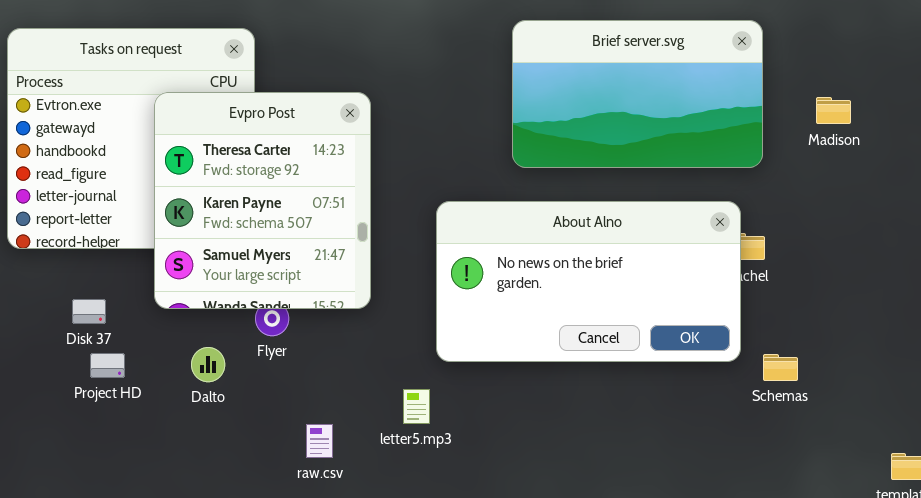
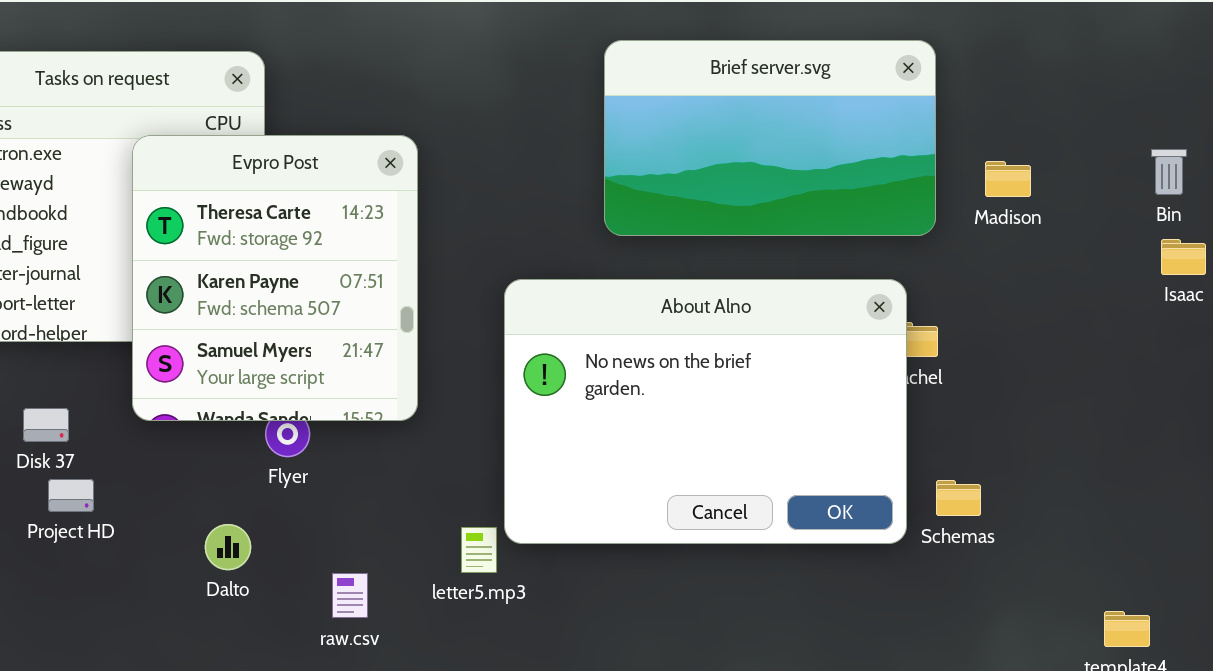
Madison: [816,97,851,124] -> [985,161,1031,197], moved
About Alno: [436,201,741,362] -> [504,279,907,544], resized
Dalto: [191,347,225,382] -> [205,524,251,570], moved

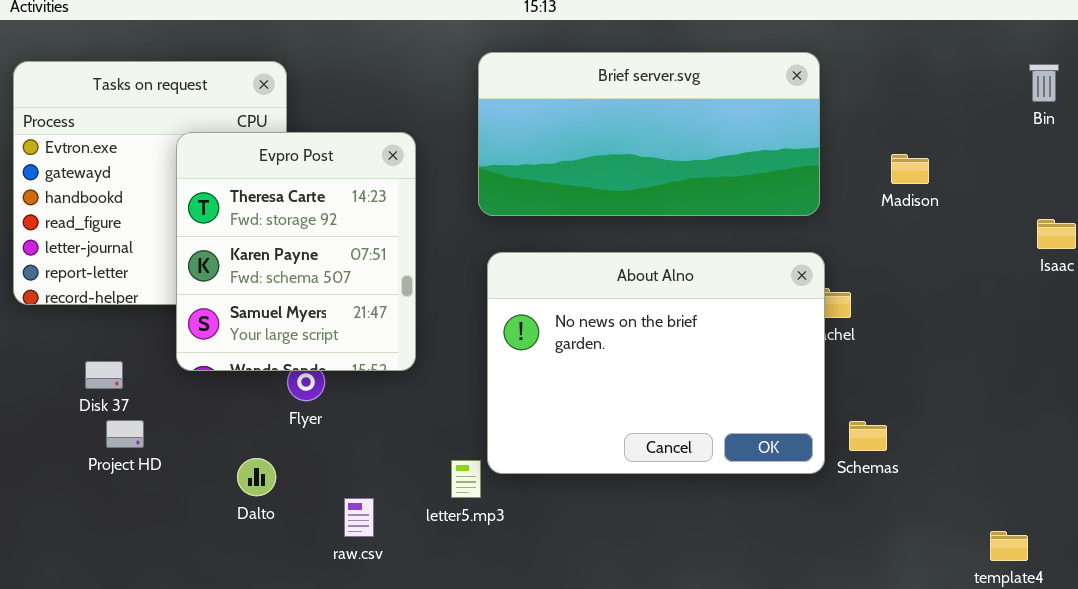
Brief server.svg: [604,40,936,236] -> [478,52,820,216], moved, resized
Bin: [1151,149,1187,195] -> [1029,64,1059,102], moved

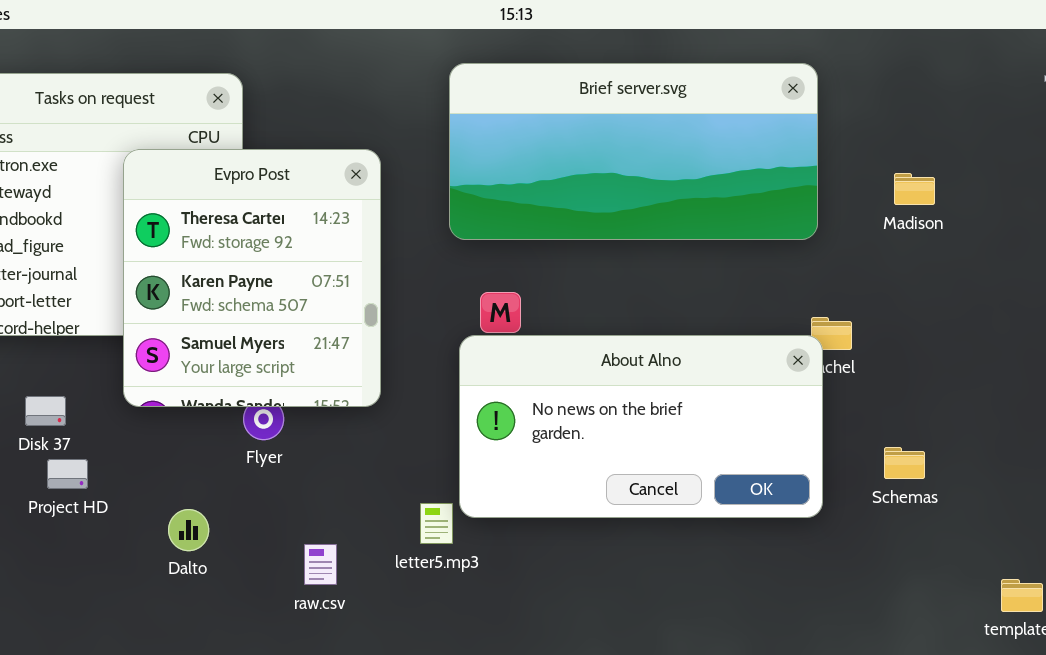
About Alno: [487,252,825,474] -> [459,335,823,518], resized
Schemas: [849,421,887,451] -> [884,447,925,479], moved
Dalto: [237,458,276,496] -> [168,509,209,551], moved

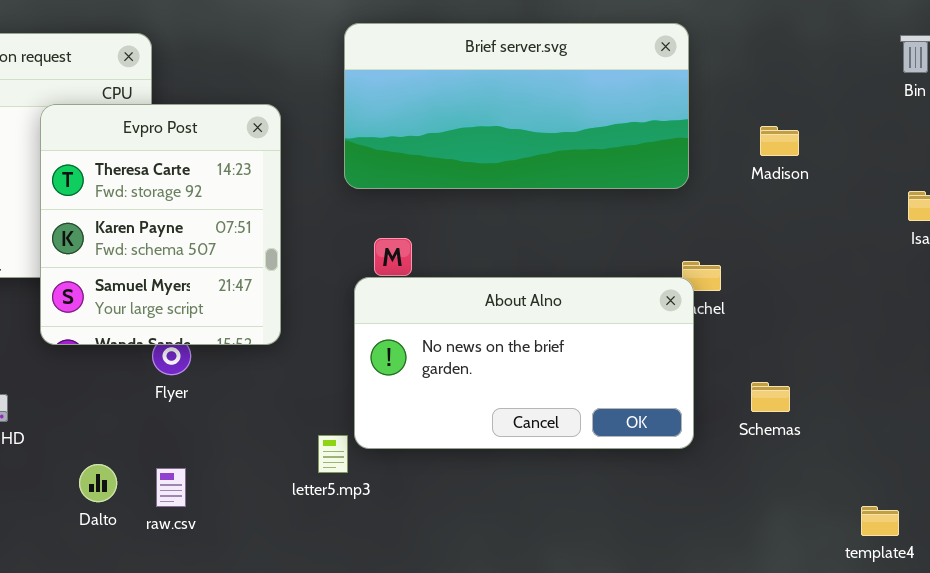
Dalto: [168,509,209,551] -> [79,464,117,502], moved
raw.csv: [304,544,337,585] -> [156,468,186,507], moved

